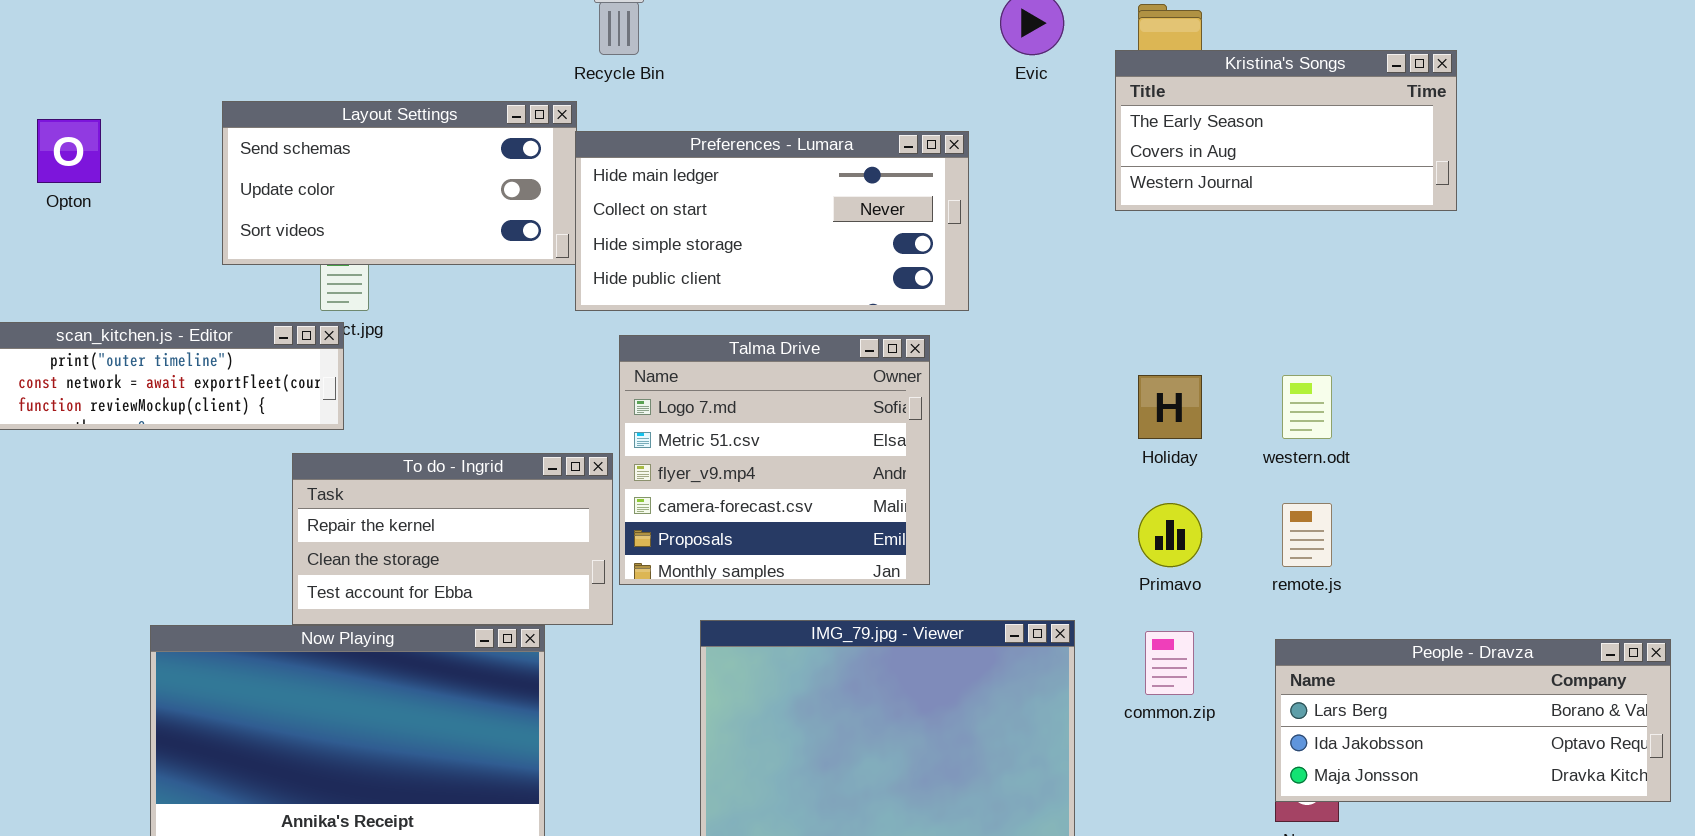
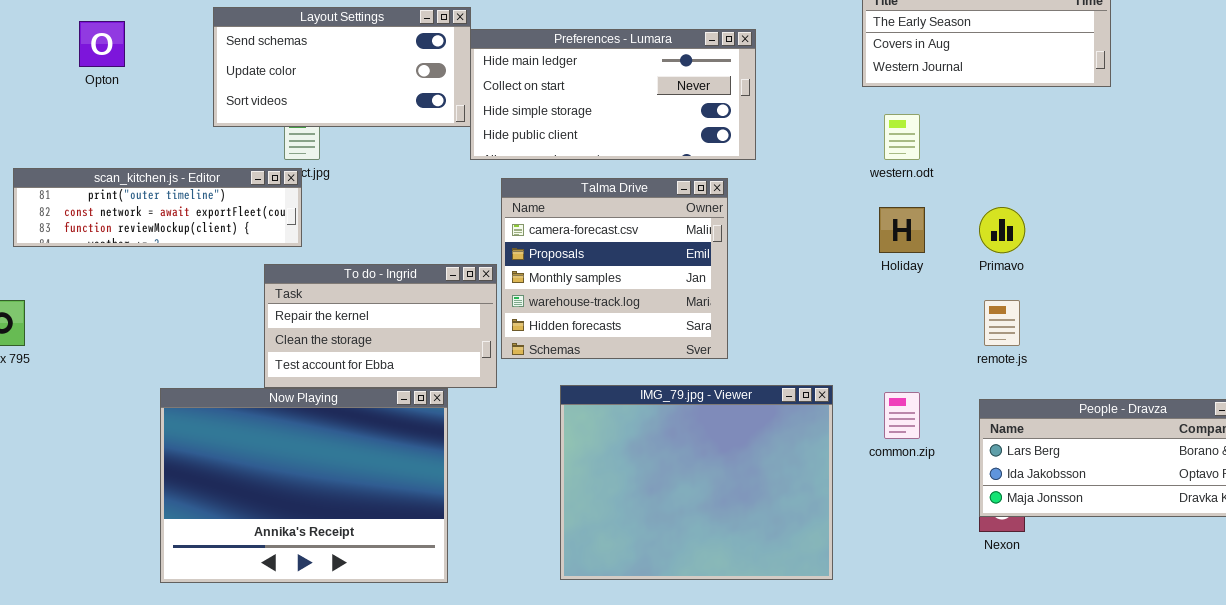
Talma Drive: [619,335,930,585] -> [501,178,728,359], scrolled down 3 rows
western.odt: [1282,375,1332,439] -> [884,114,920,160], moved
Primavo: [1138,503,1202,567] -> [979,207,1025,253], moved

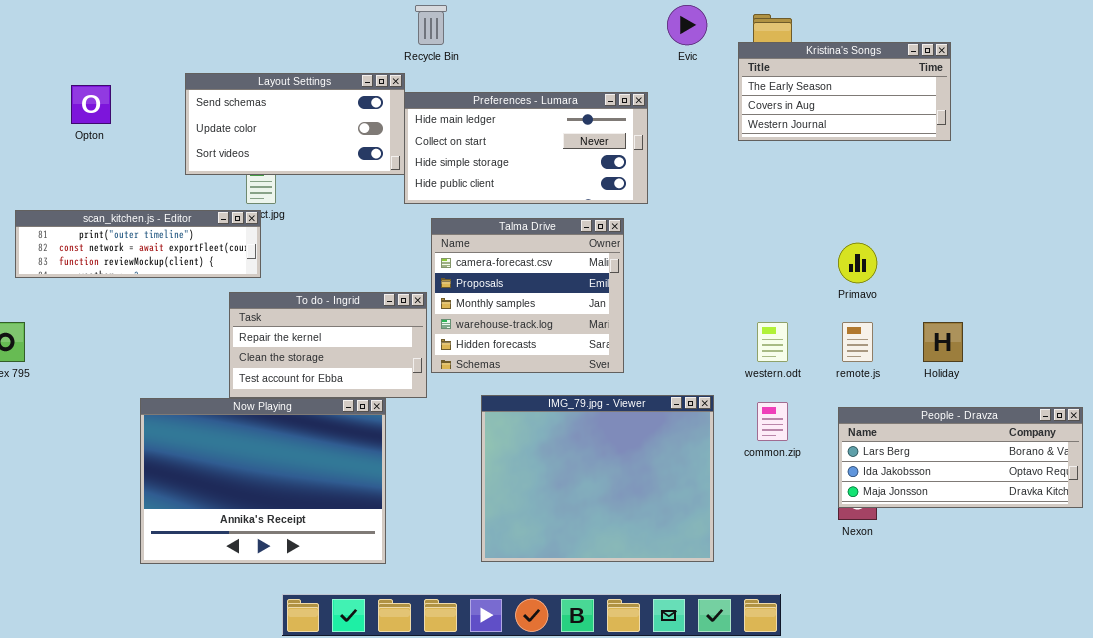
western.odt: [884,114,920,160] -> [757,322,788,362], moved
Holiday: [879,207,925,253] -> [923,322,963,362], moved

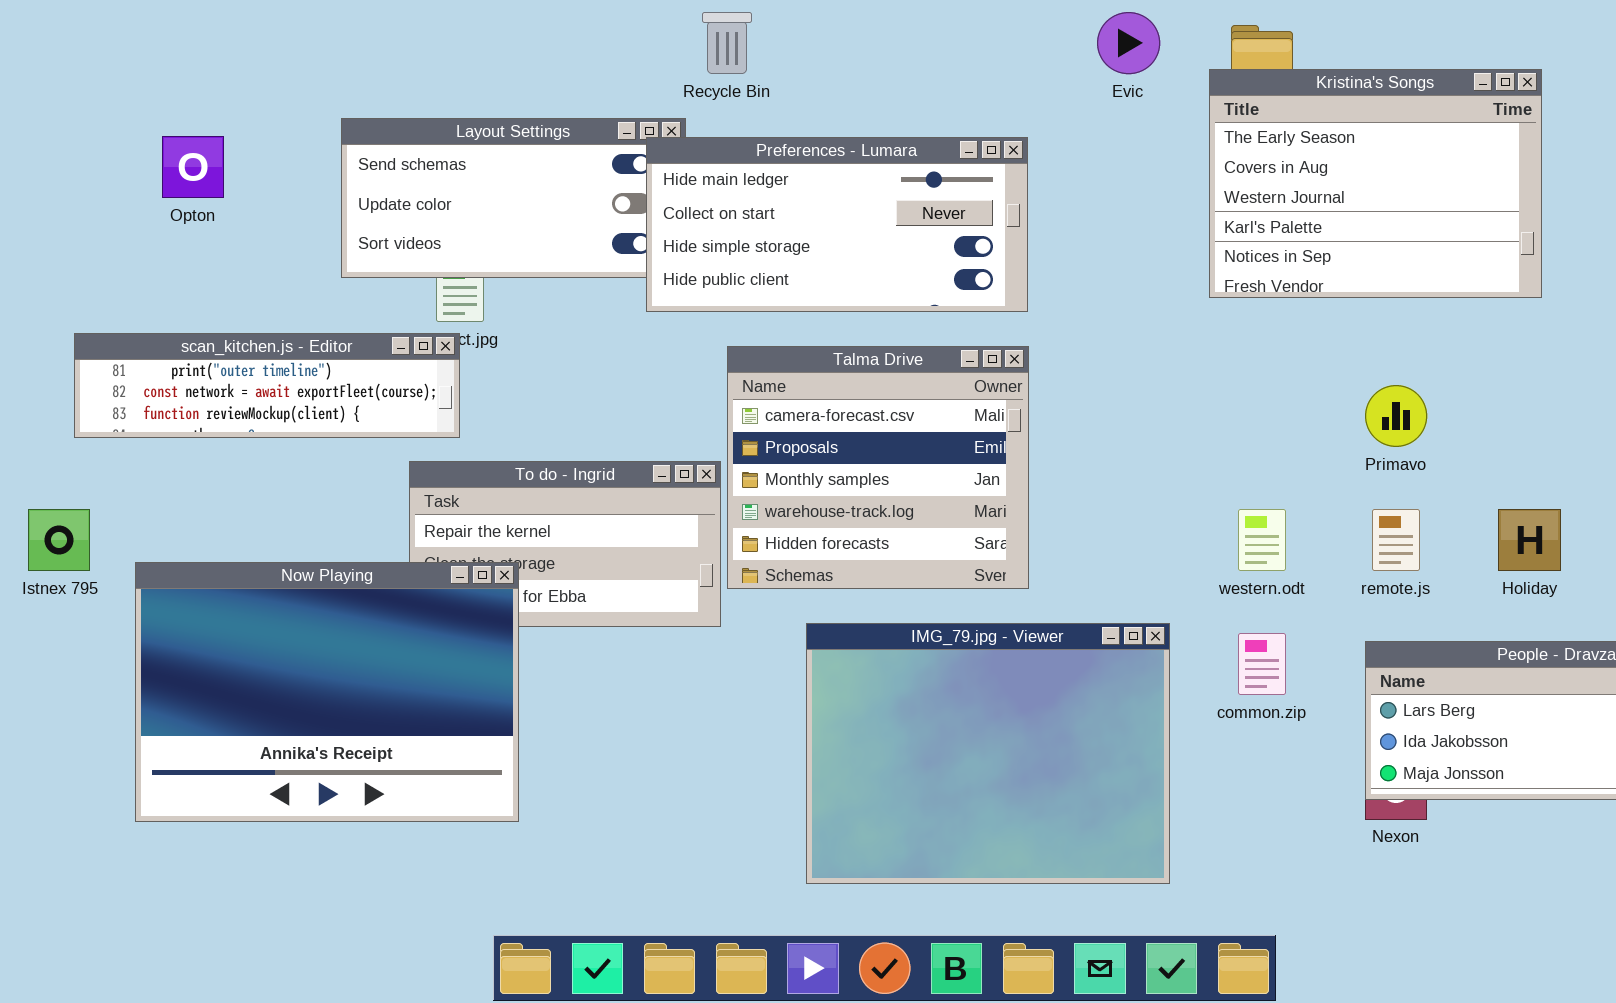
Kristina's Songs: [738,42,951,141] -> [1209,69,1542,298], resized
Preferences - Lumara: [404,92,648,204] -> [646,137,1028,312], moved
Now Playing: [140,398,386,564] -> [135,562,519,822], moved

